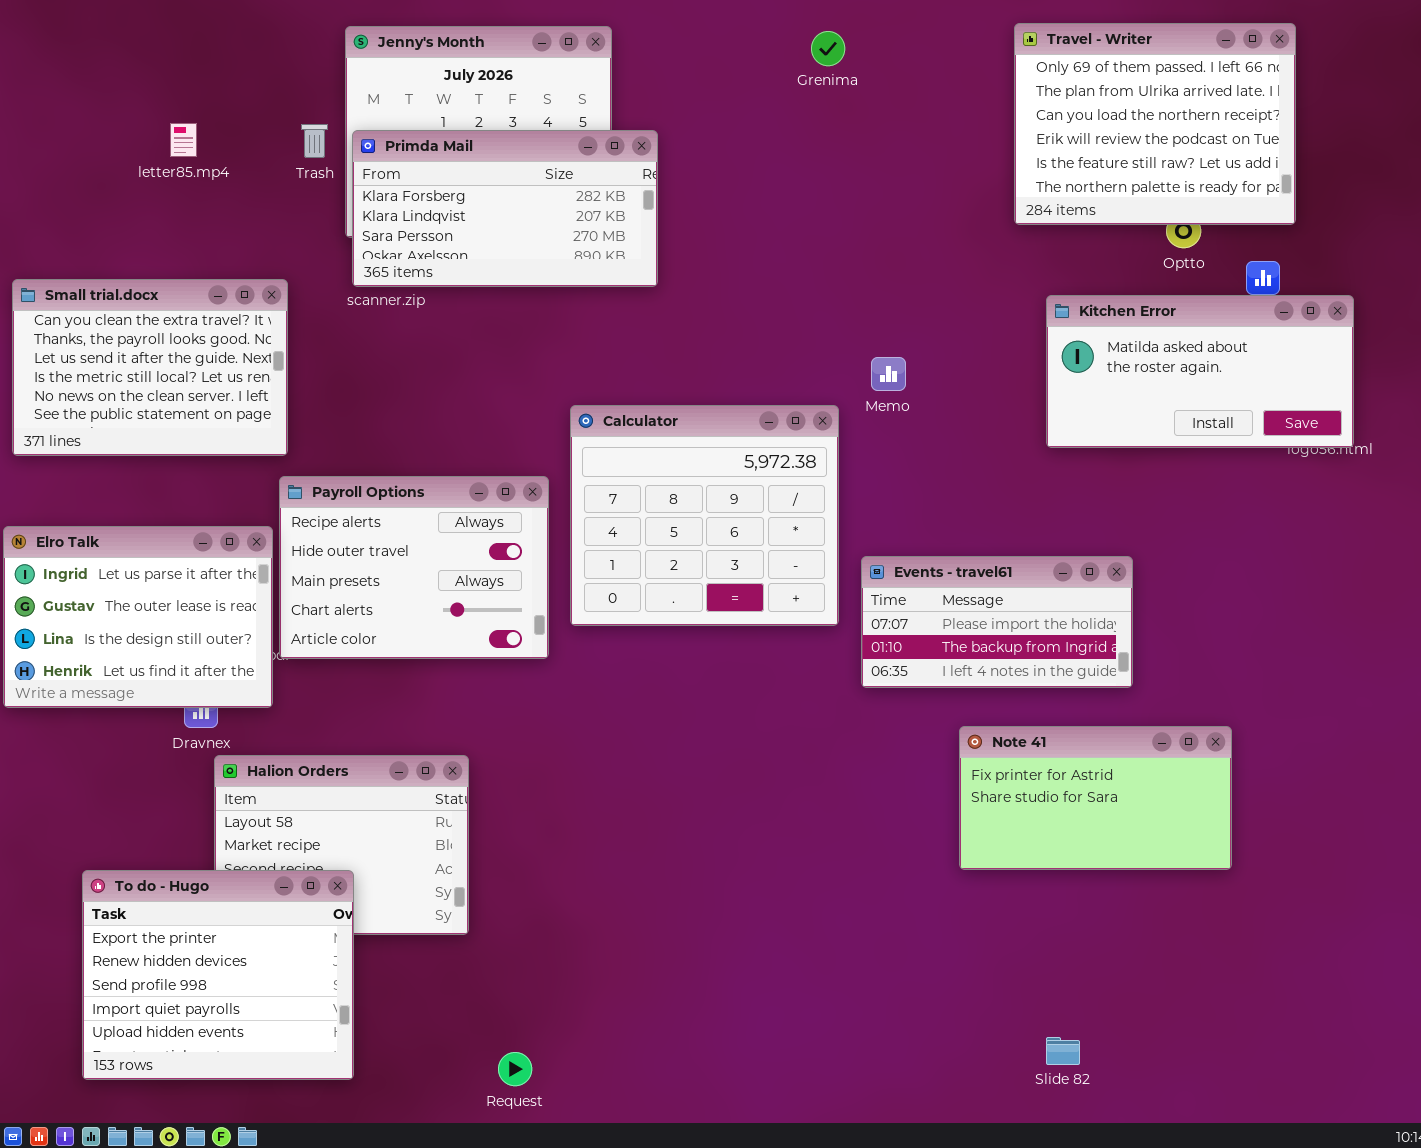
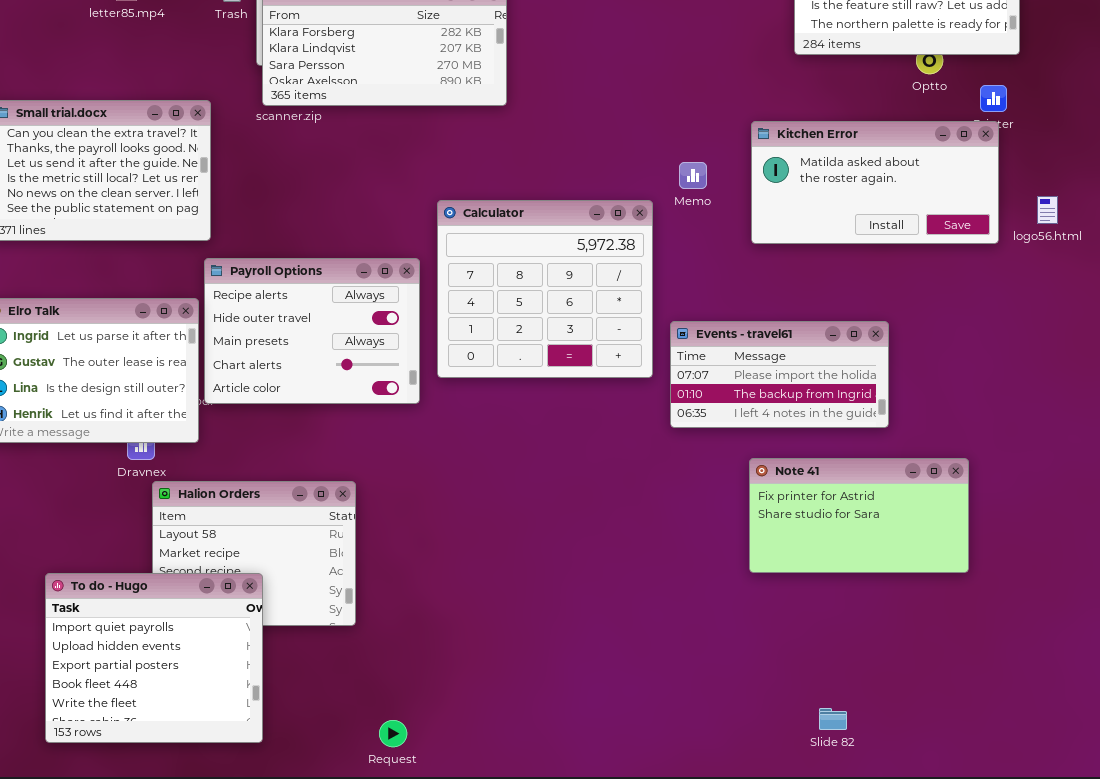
Kitchen Error: [1046,295,1354,448] -> [751,121,999,244], moved
To do - Hugo: [82,870,354,1080] -> [45,573,263,743], scrolled down 3 rows

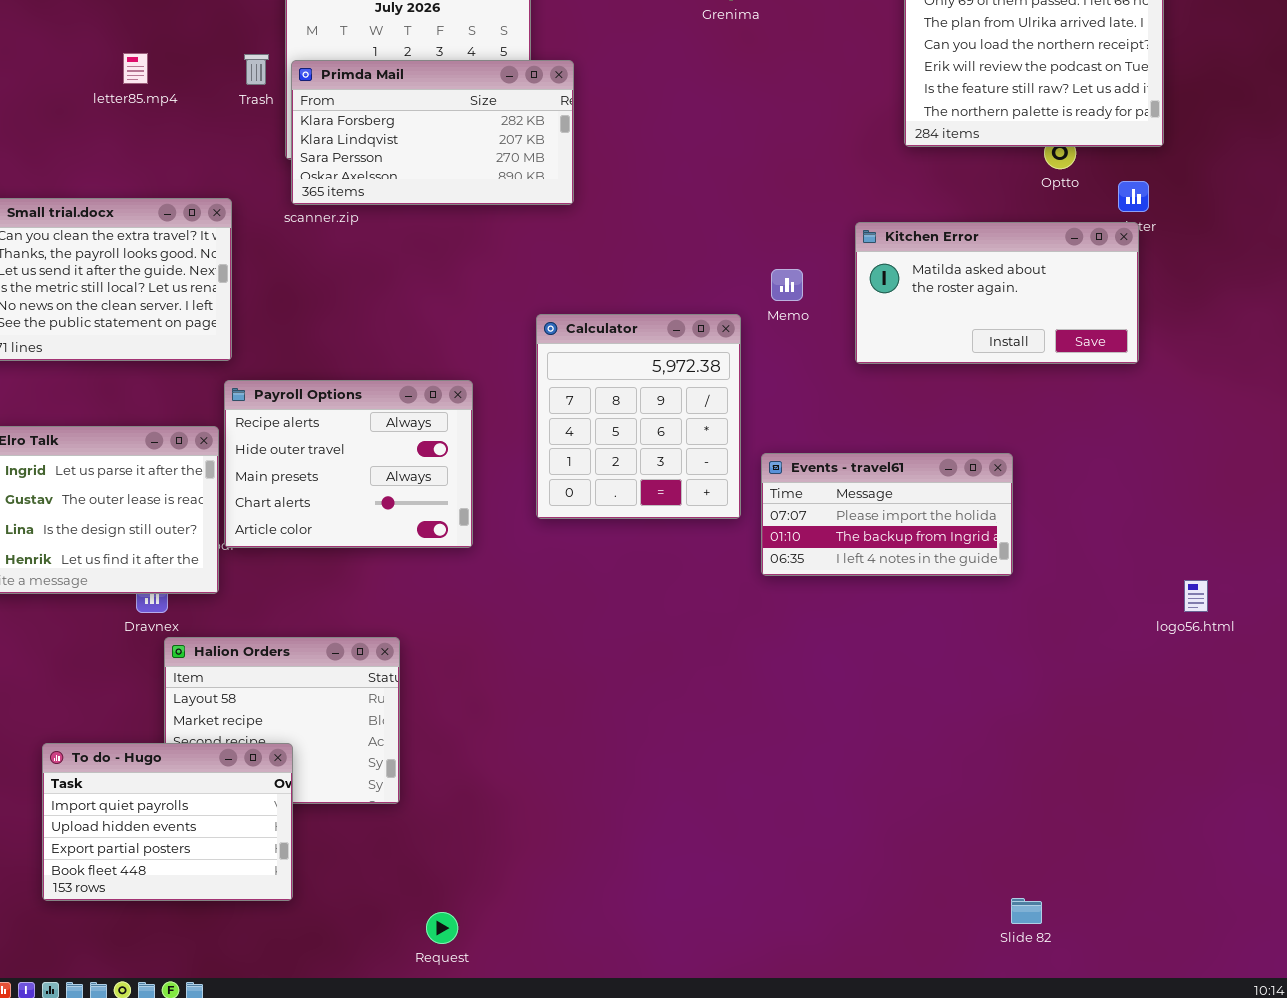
logo56.html: [1037,196,1058,224] -> [1184,580,1208,612], moved
Calculator: [437,200,653,378] -> [536,314,741,519], resized
Note 41: [749,458,969,573] -> none, closed
To do - Hugo: [45,573,263,743] -> [42,743,293,901], resized
Slide 82: [819,708,847,730] -> [1011,898,1042,924], moved

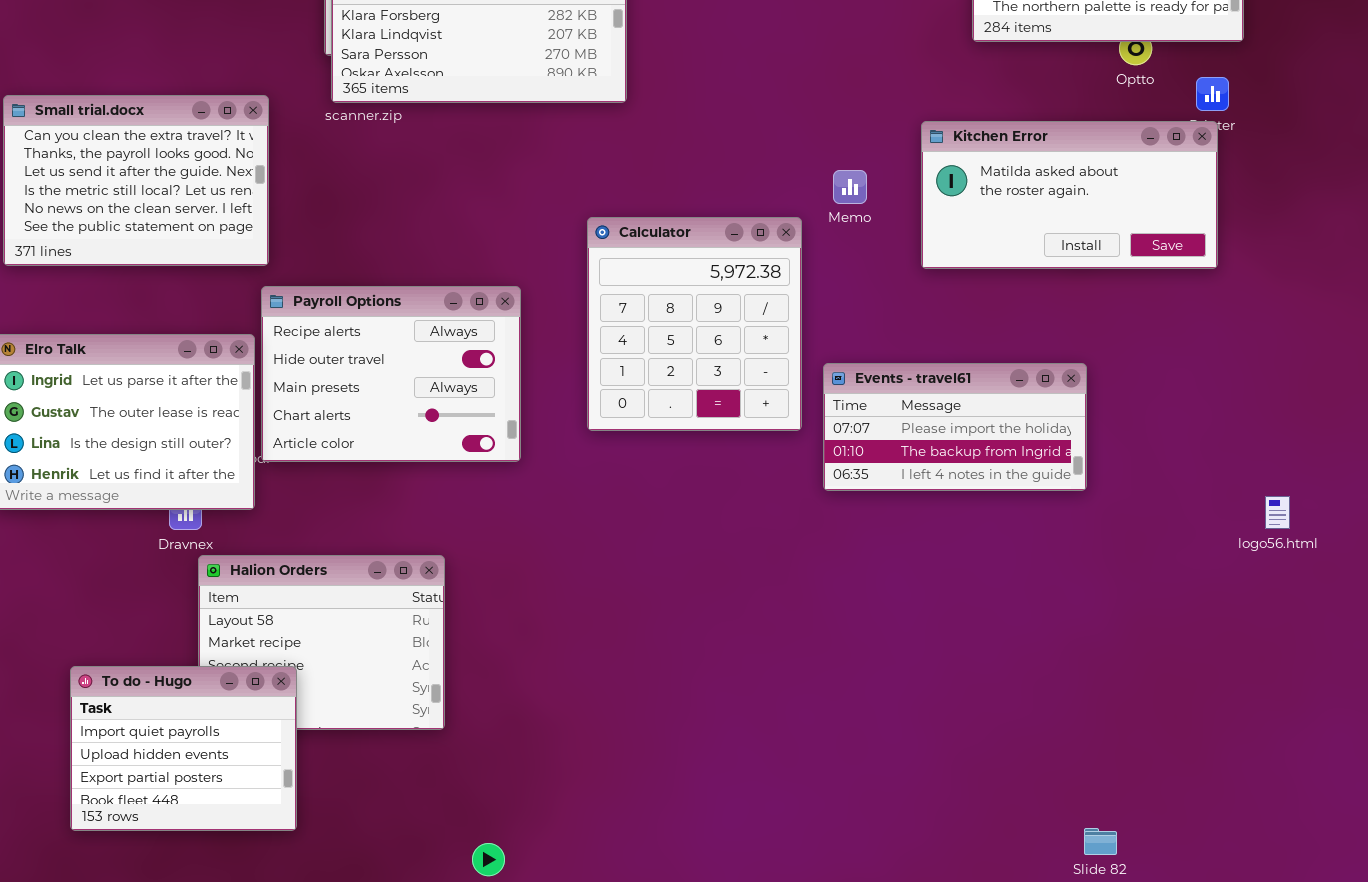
To do - Hugo: [42,743,293,901] -> [70,666,297,831], resized

